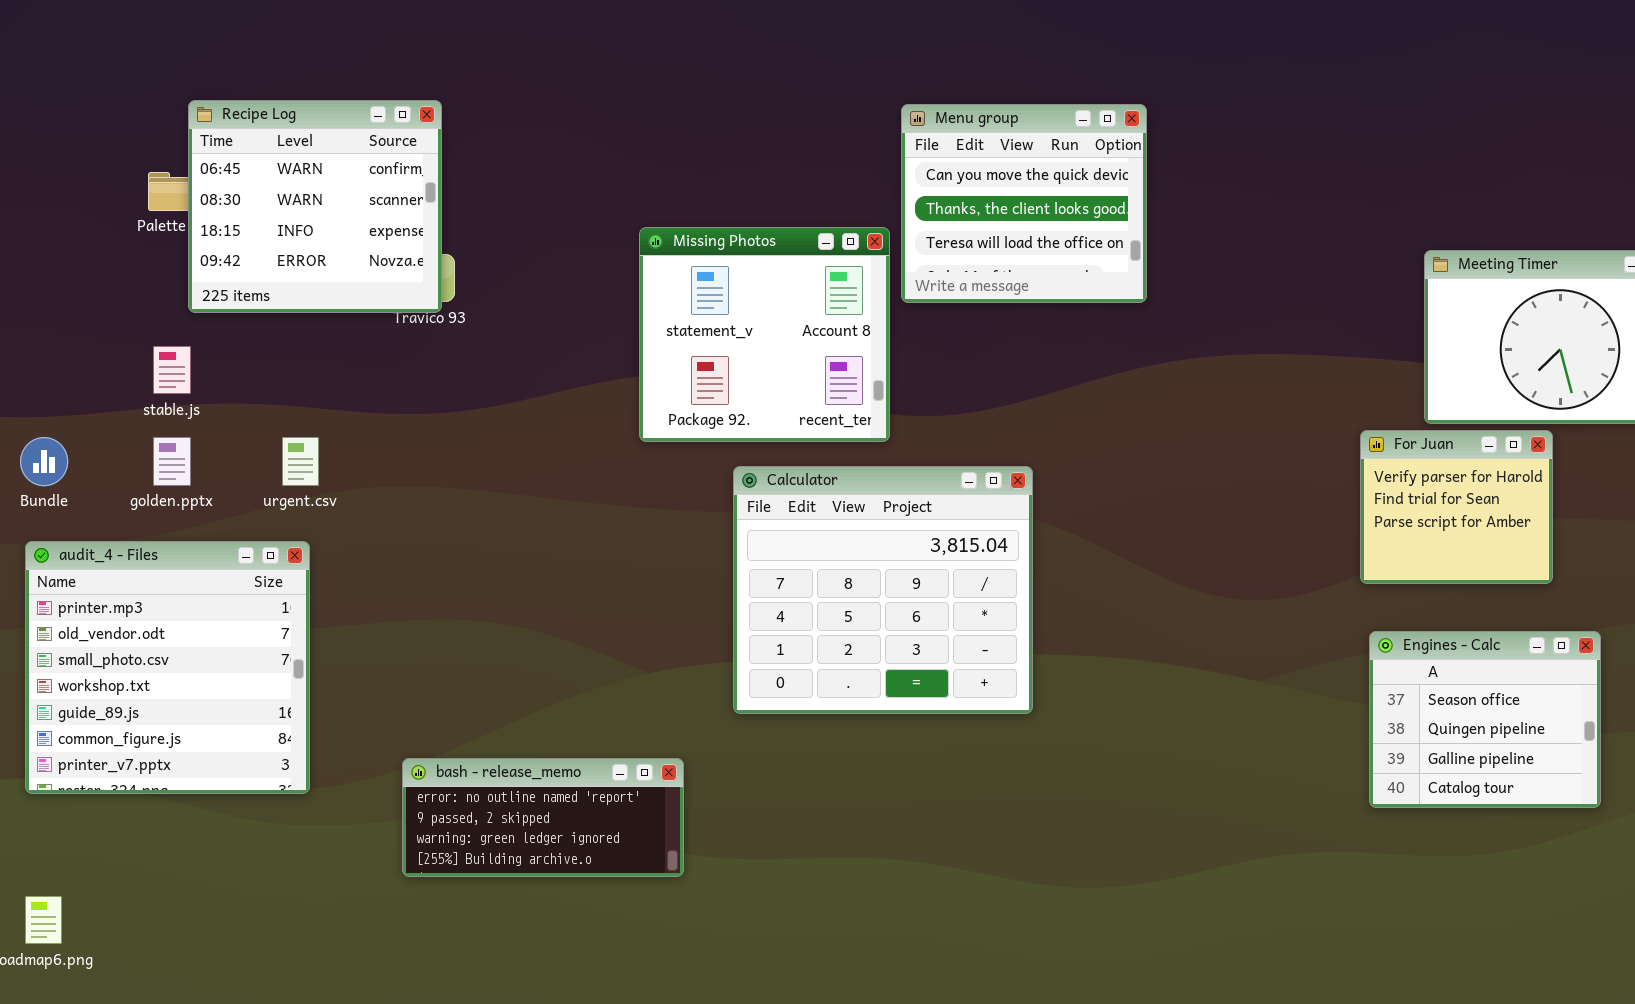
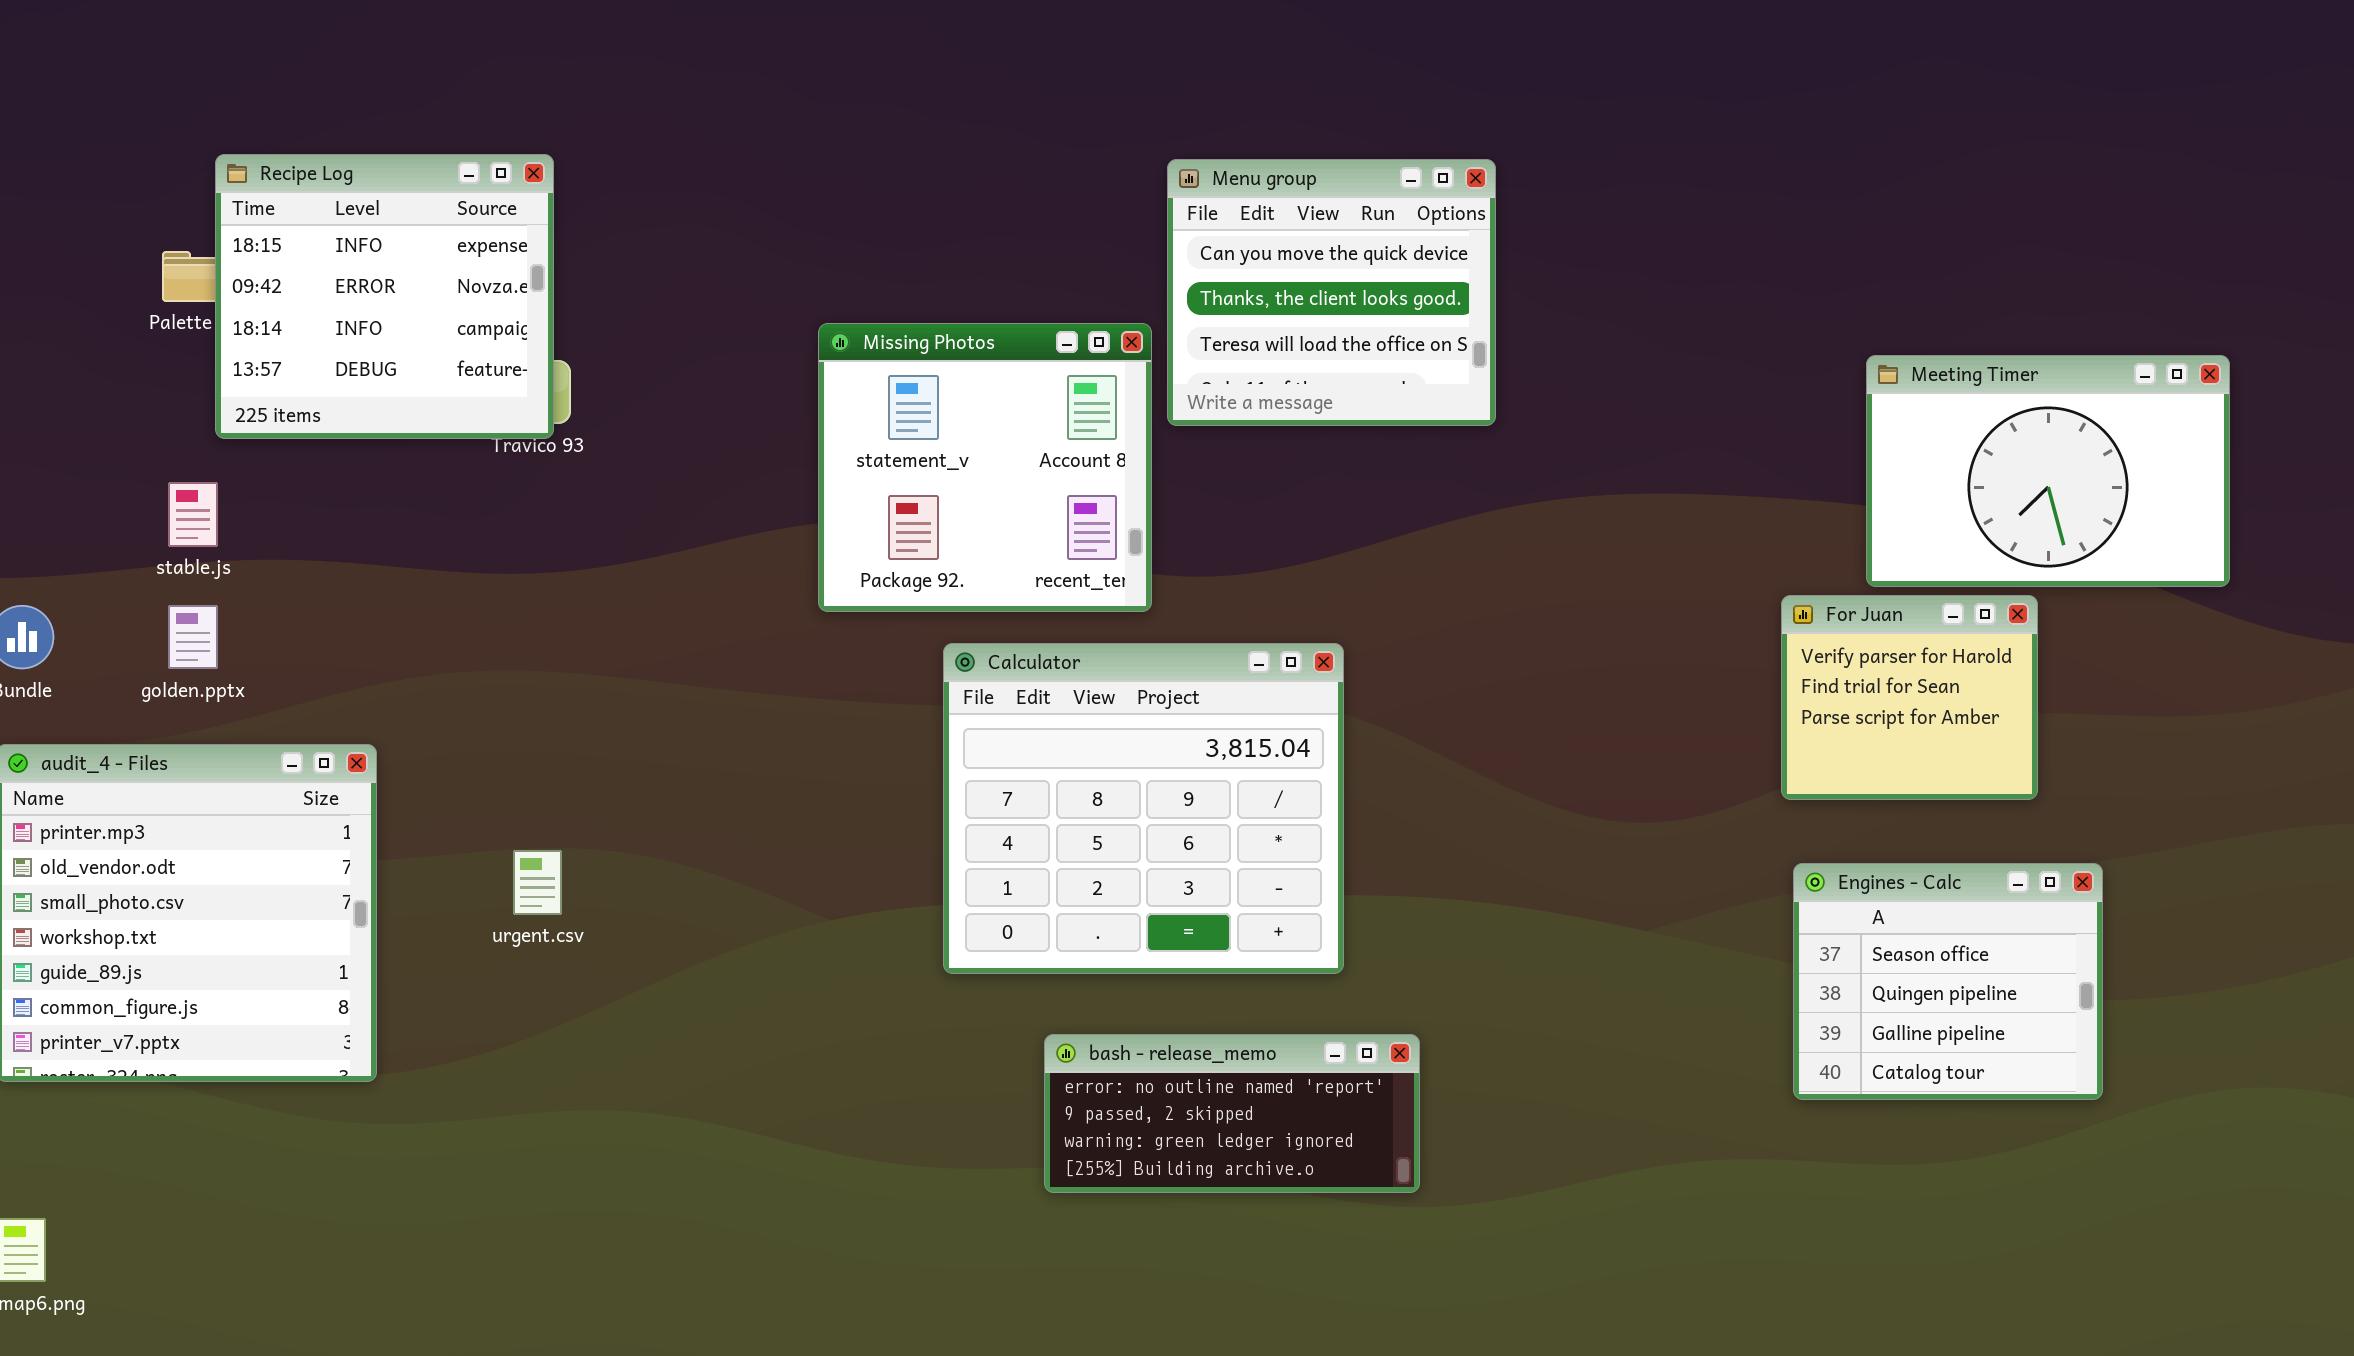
Recipe Log: [188,100,442,313] -> [215,154,554,439], scrolled down 2 rows
urgent.csv: [282,437,319,486] -> [513,850,562,915], moved
bash - release_memo: [402,758,684,877] -> [1044,1034,1420,1193], moved

